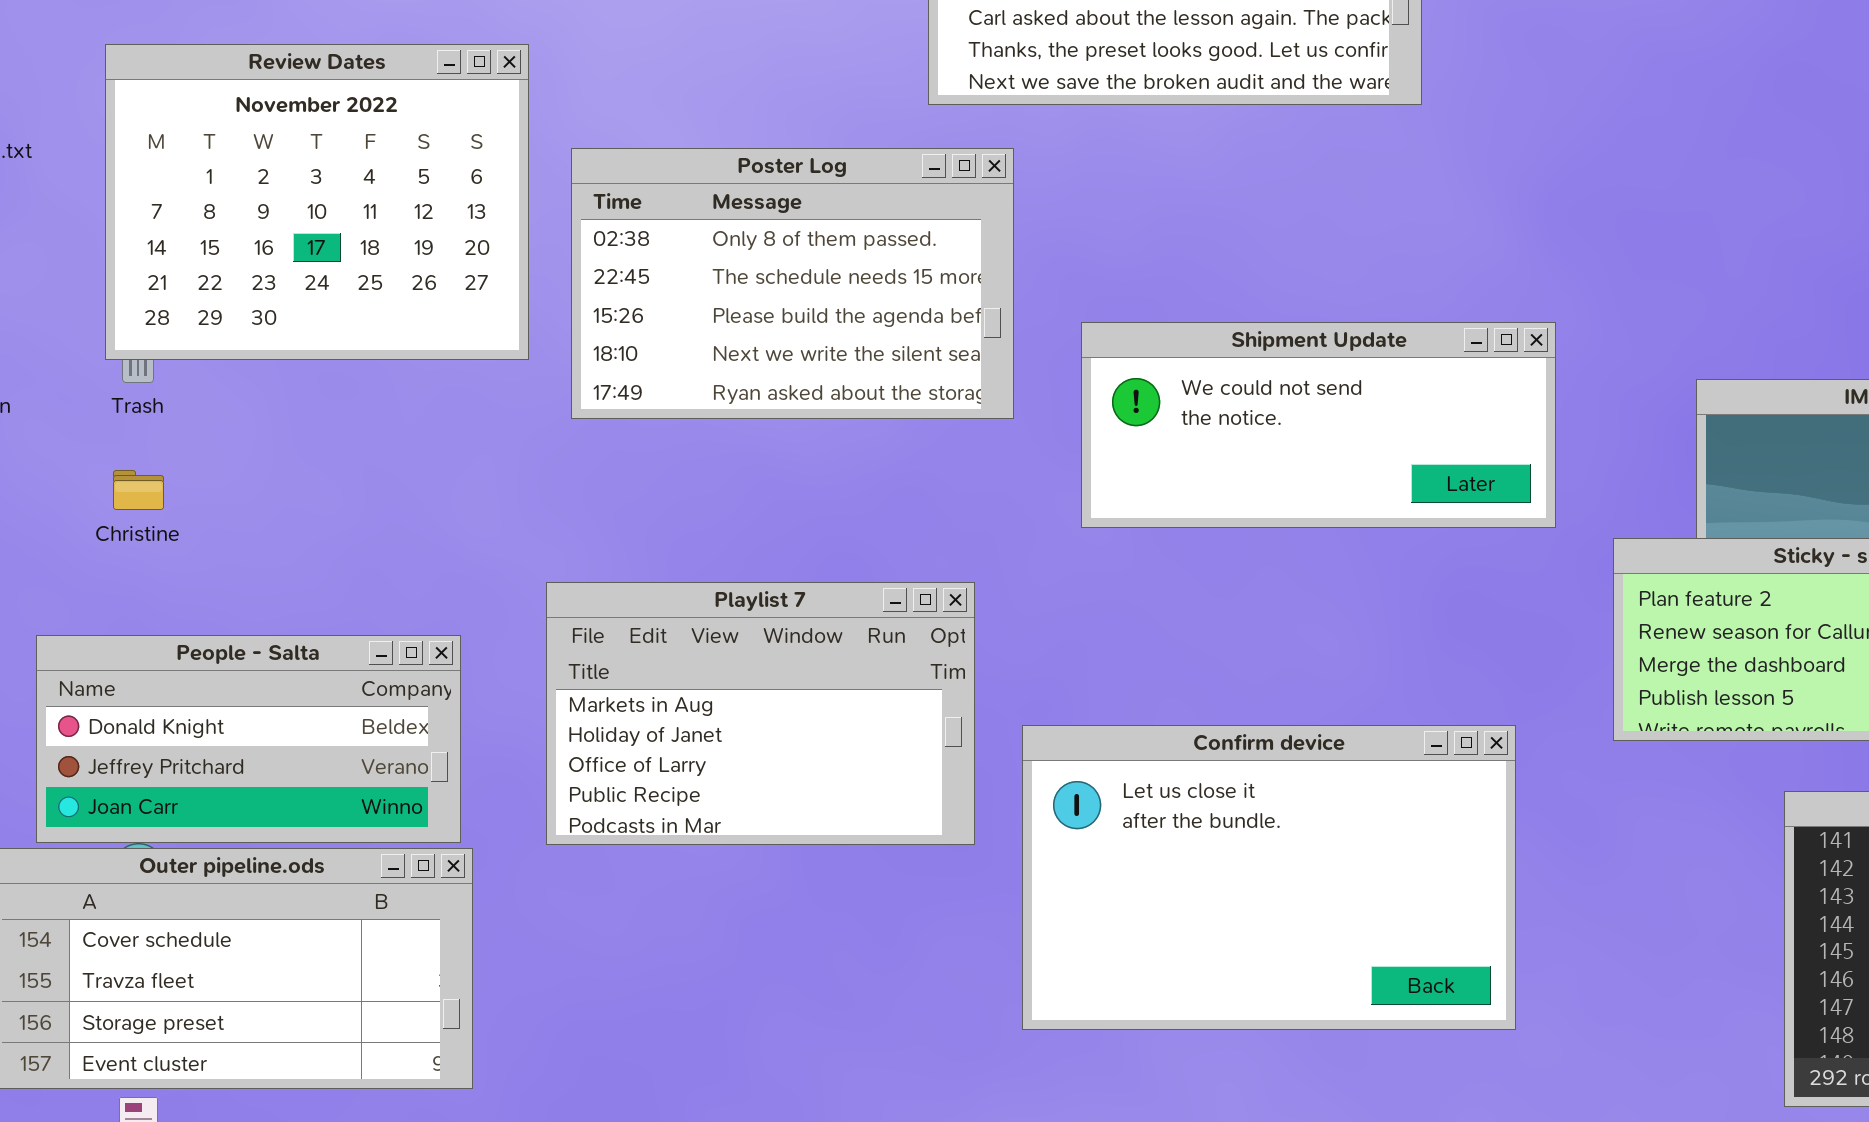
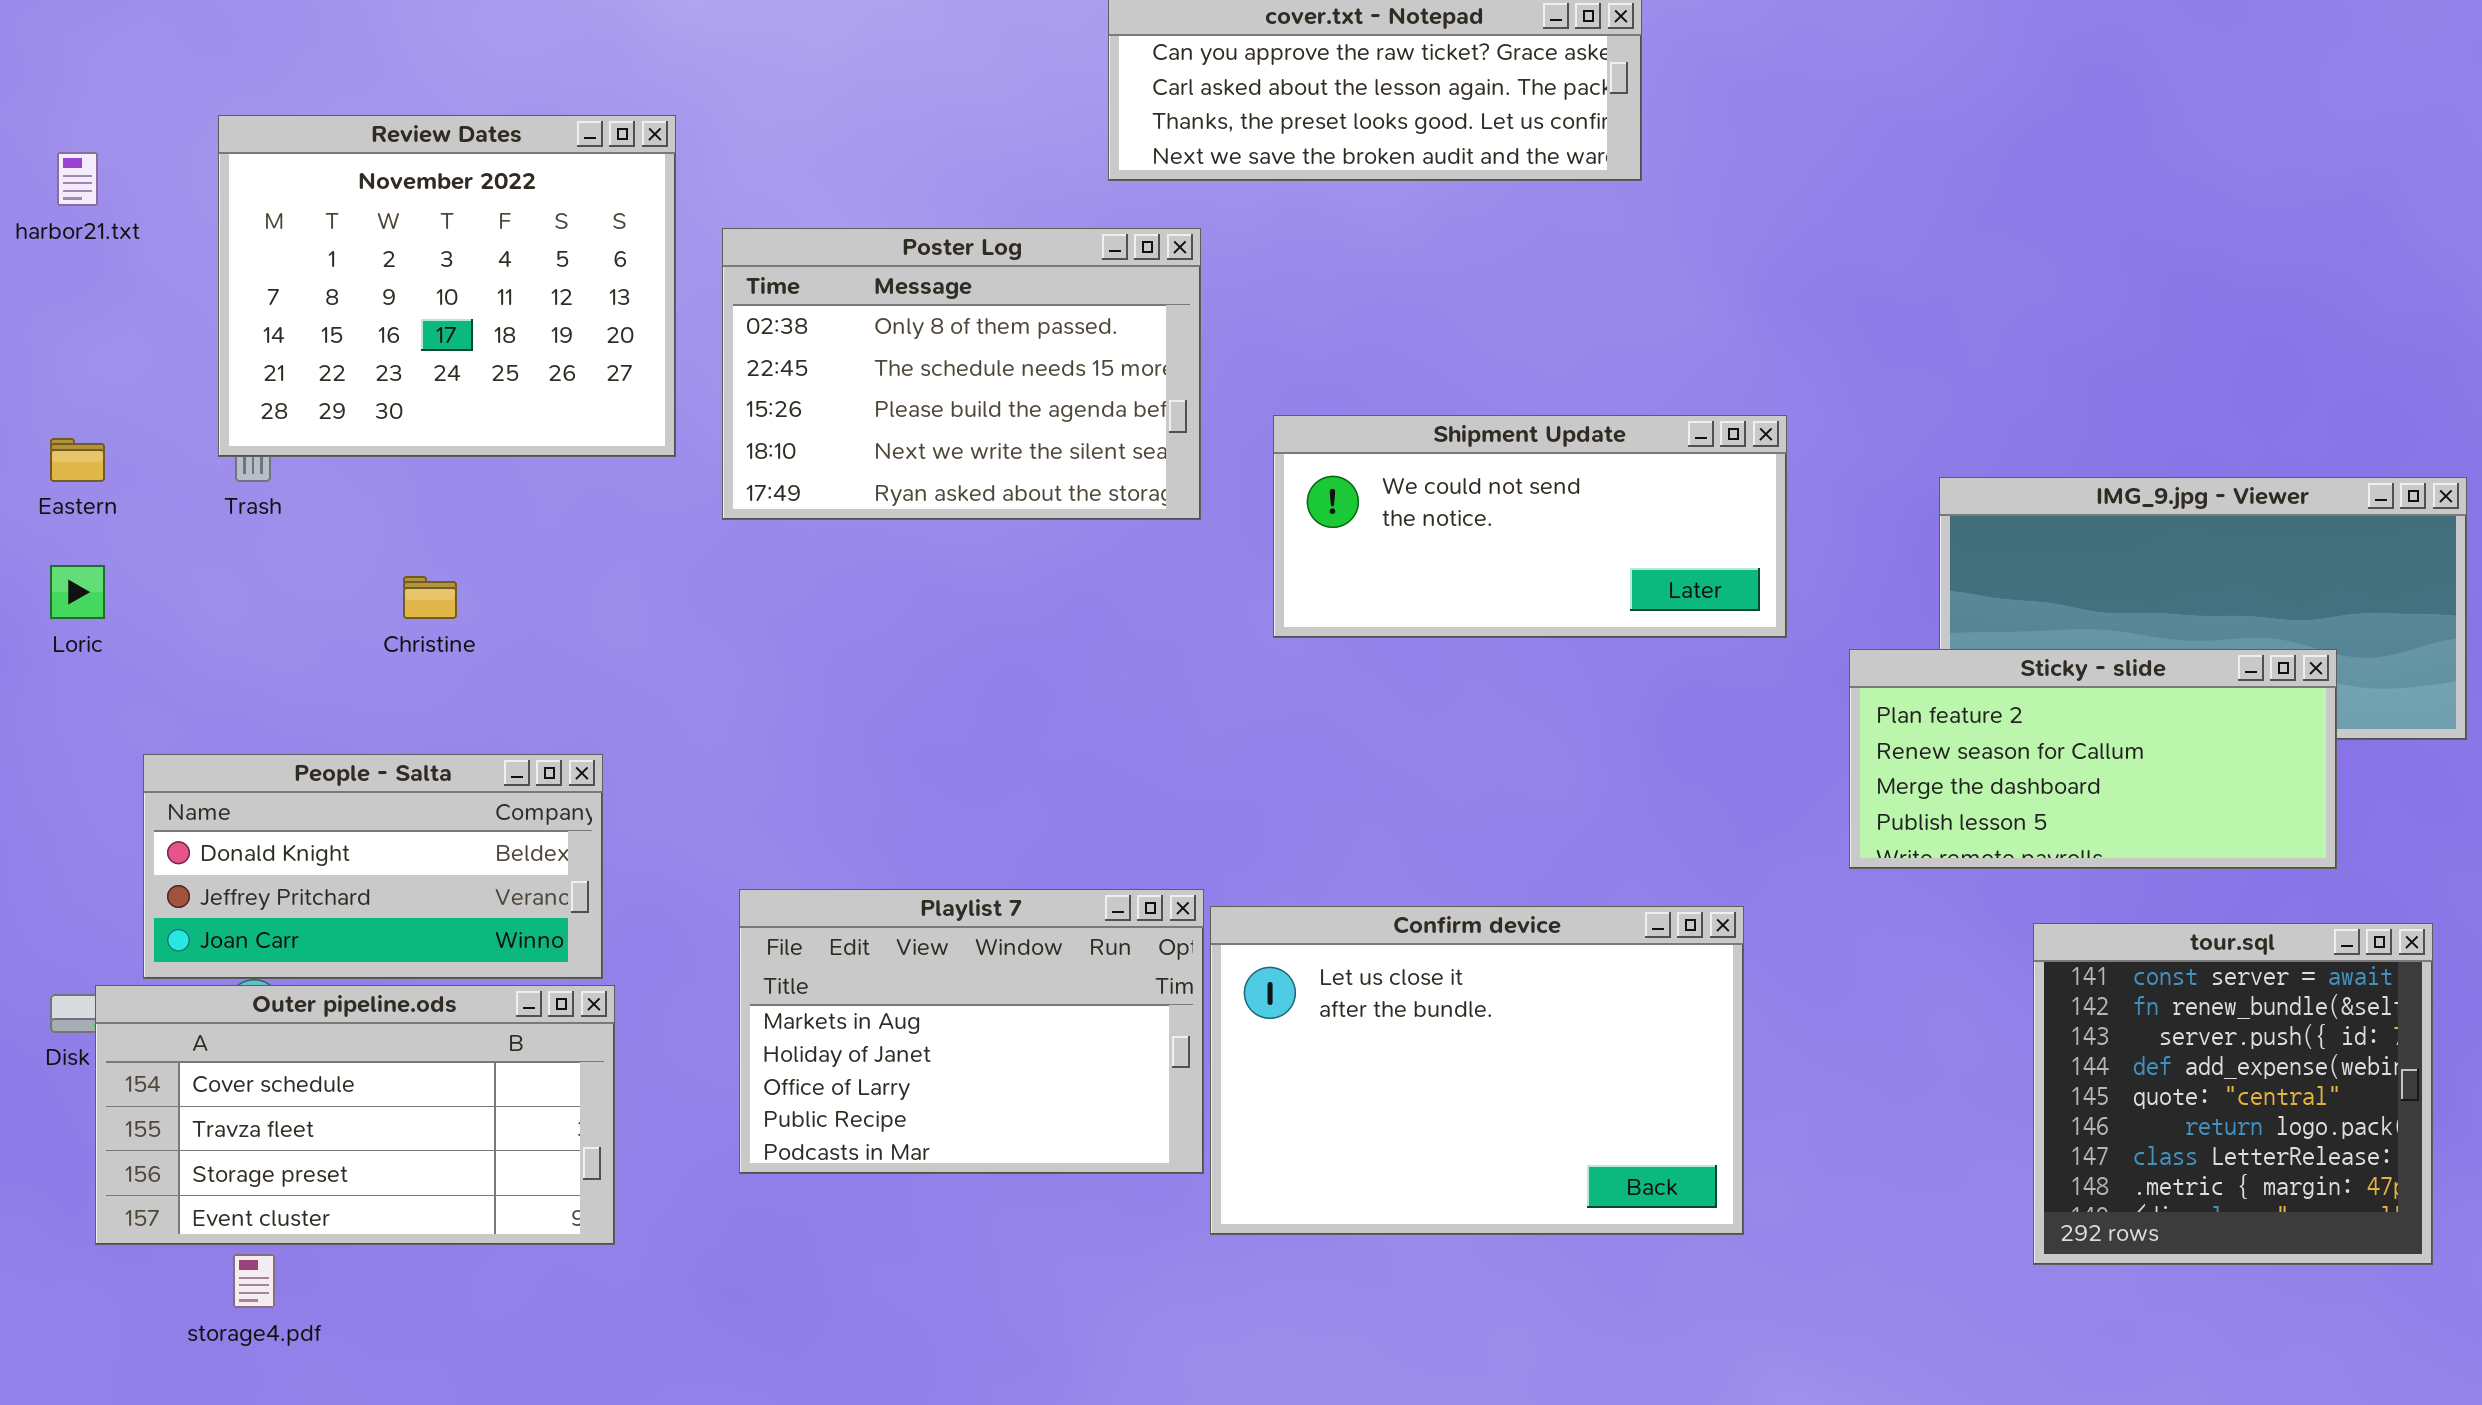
Christine: [113,470,164,510] -> [403,576,457,619], moved
Playlist 7: [546,582,975,845] -> [739,889,1204,1174], moved
Confirm device: [1022,725,1516,1030] -> [1210,906,1744,1235], moved

